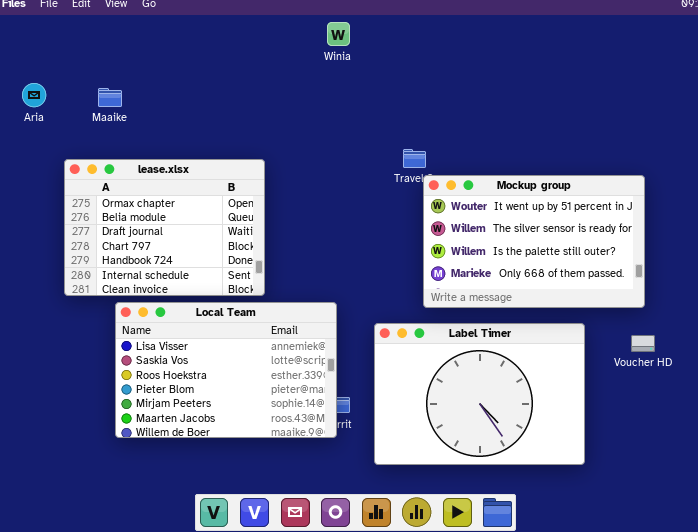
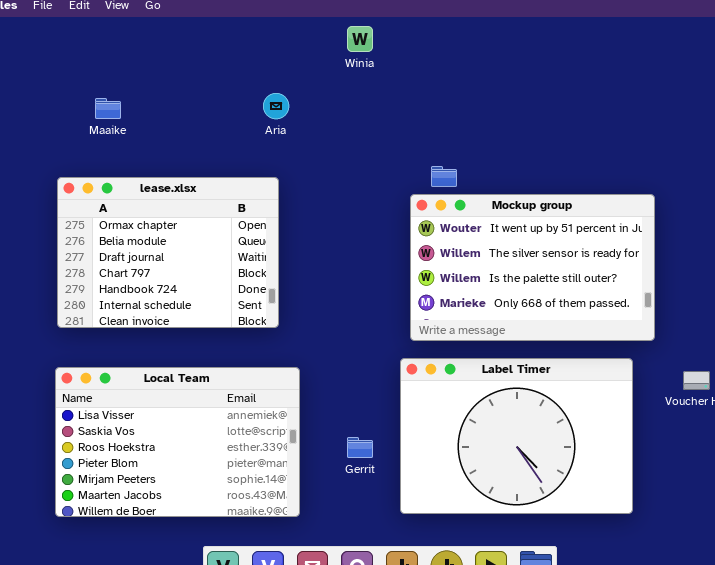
Aria: [22,83,46,107] -> [263,93,289,119], moved
Mockup group: [423,175,645,308] -> [410,194,655,341], moved
Local Team: [115,302,337,438] -> [55,367,300,517], moved

